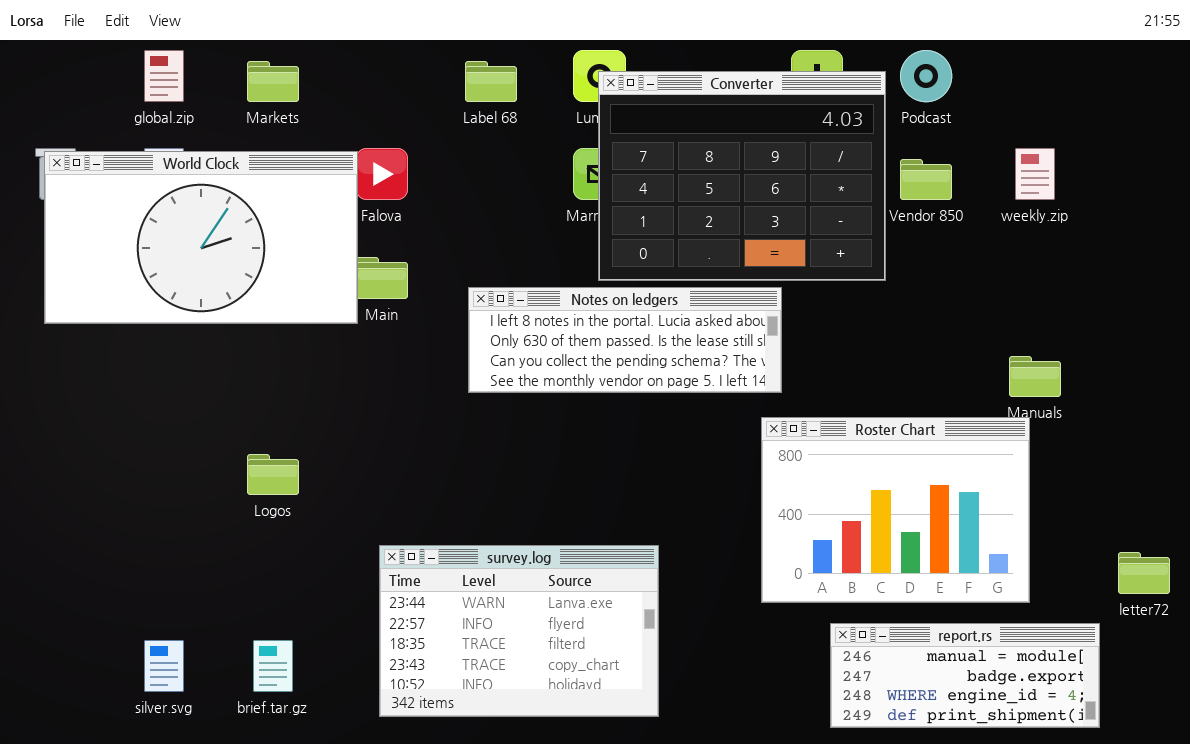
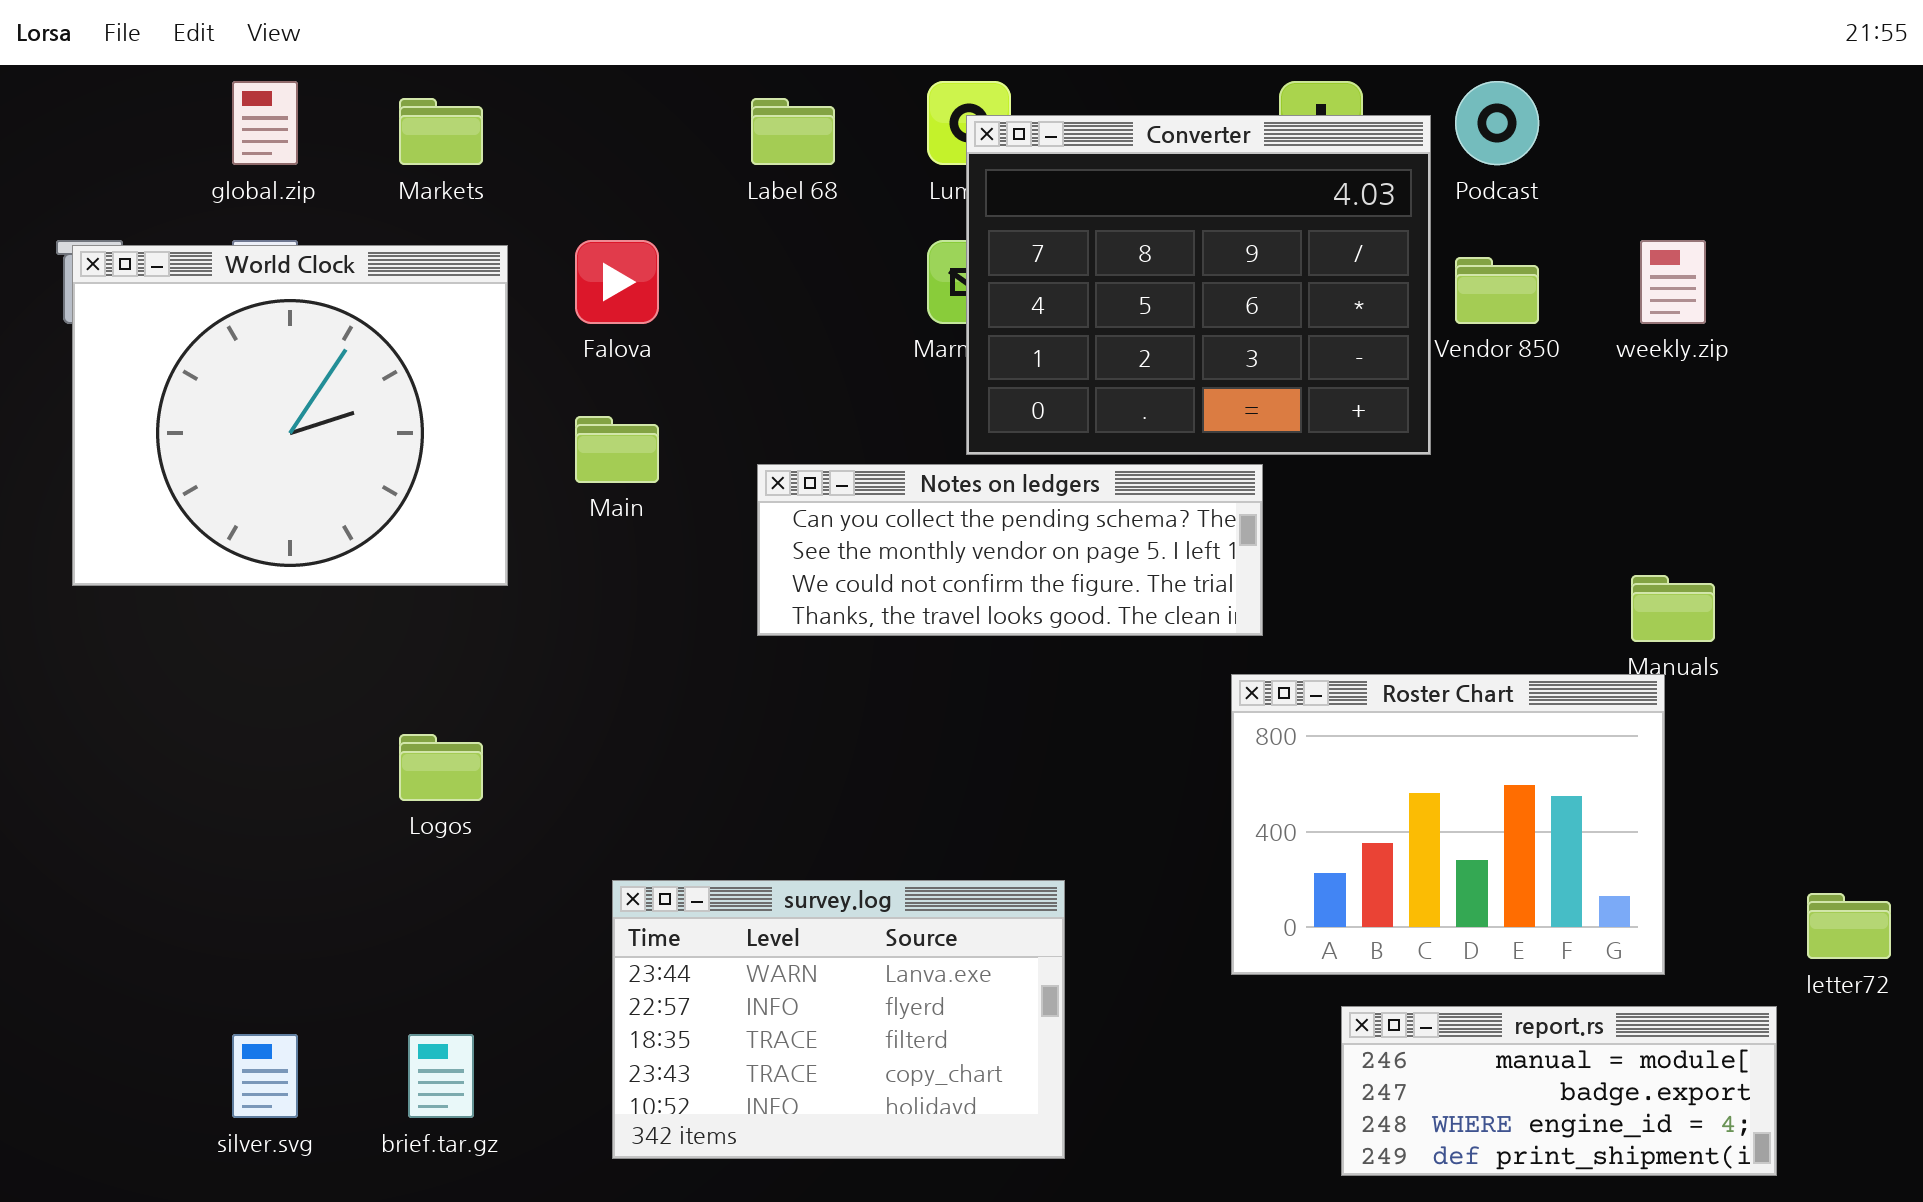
World Clock: [44,151,358,324] -> [72,245,508,586], resized
Notes on ledgers: [468,287,782,393] -> [757,464,1263,636], scrolled down 2 rows

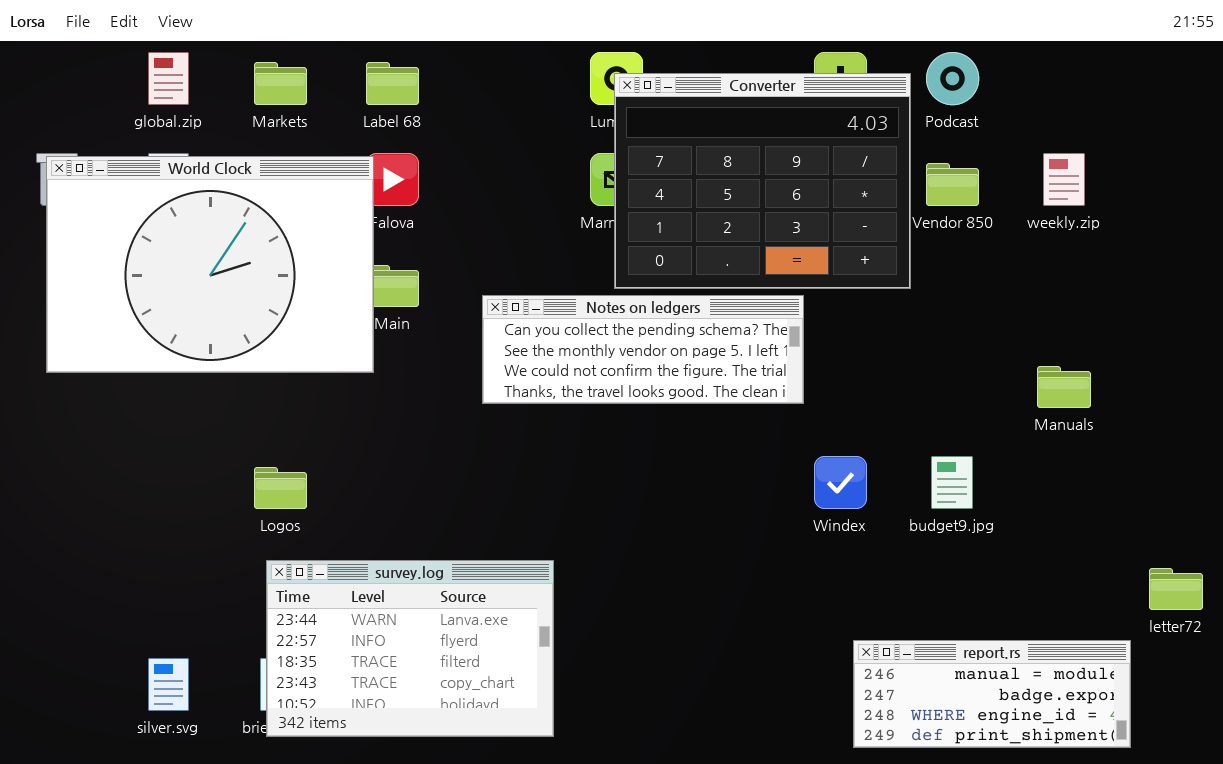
Label 68: [751,98,835,165] -> [366,62,419,105], moved
World Clock: [72,245,508,586] -> [46,156,374,373], resized
Roster Chart: [1231,674,1665,975] -> none, closed
survey.log: [612,880,1065,1159] -> [266,560,554,737], moved

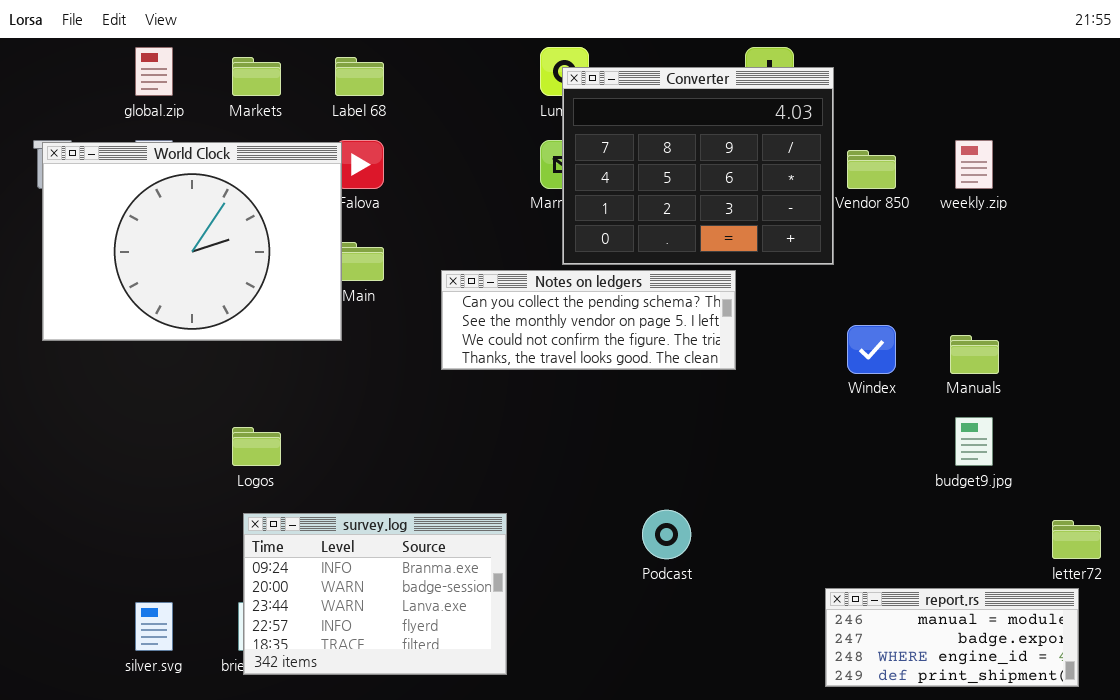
Podcast: [926,52,979,105] -> [642,510,691,559], moved
Windex: [814,456,867,509] -> [847,325,896,374], moved
budget9.jpg: [931,456,973,509] -> [955,417,993,466], moved
survey.log: [266,560,554,737] -> [243,513,507,675], scrolled up 2 rows
report.rs: [853,640,1131,748] -> [825,588,1079,687], moved

